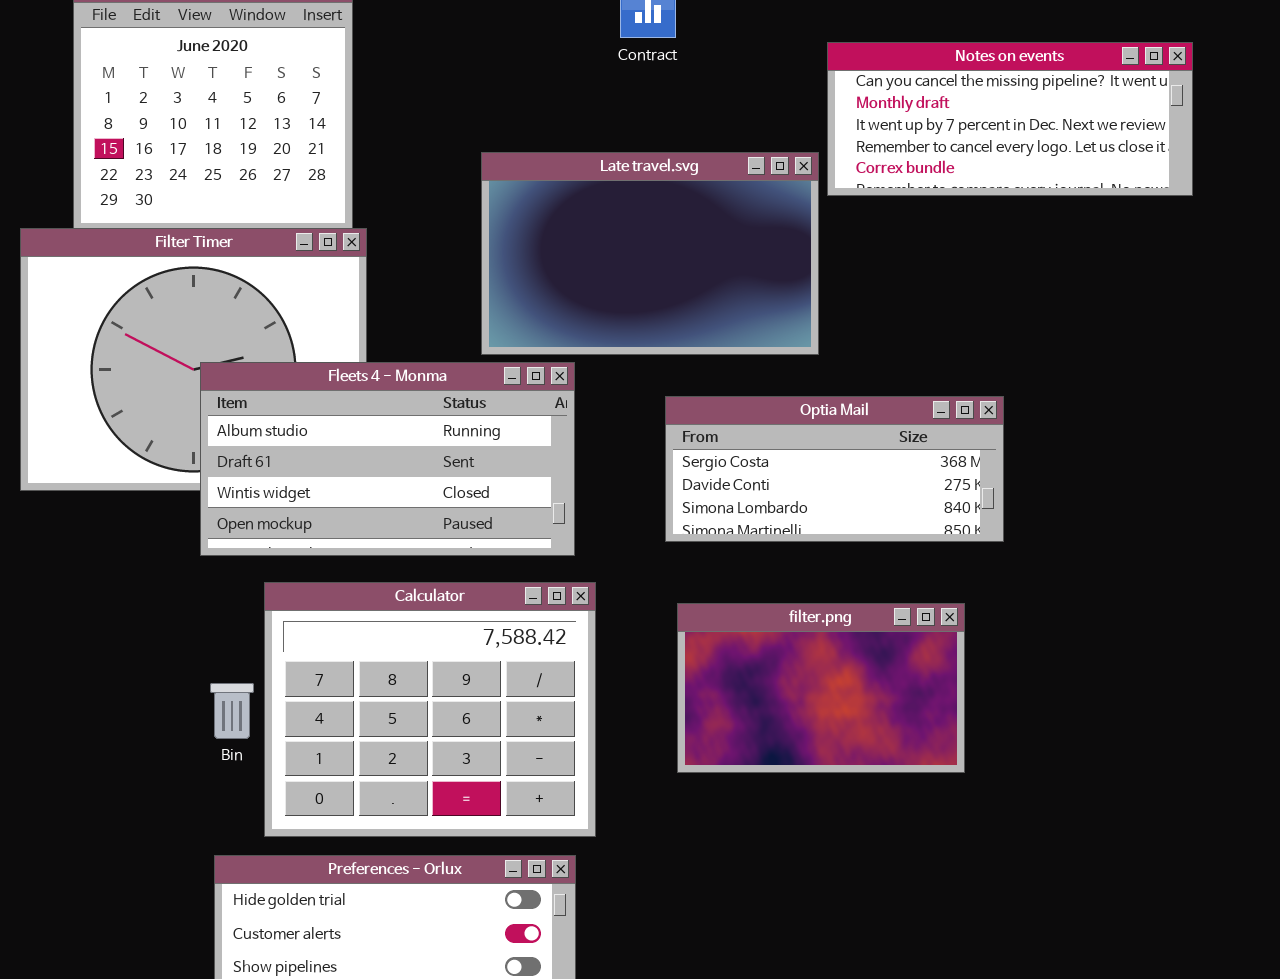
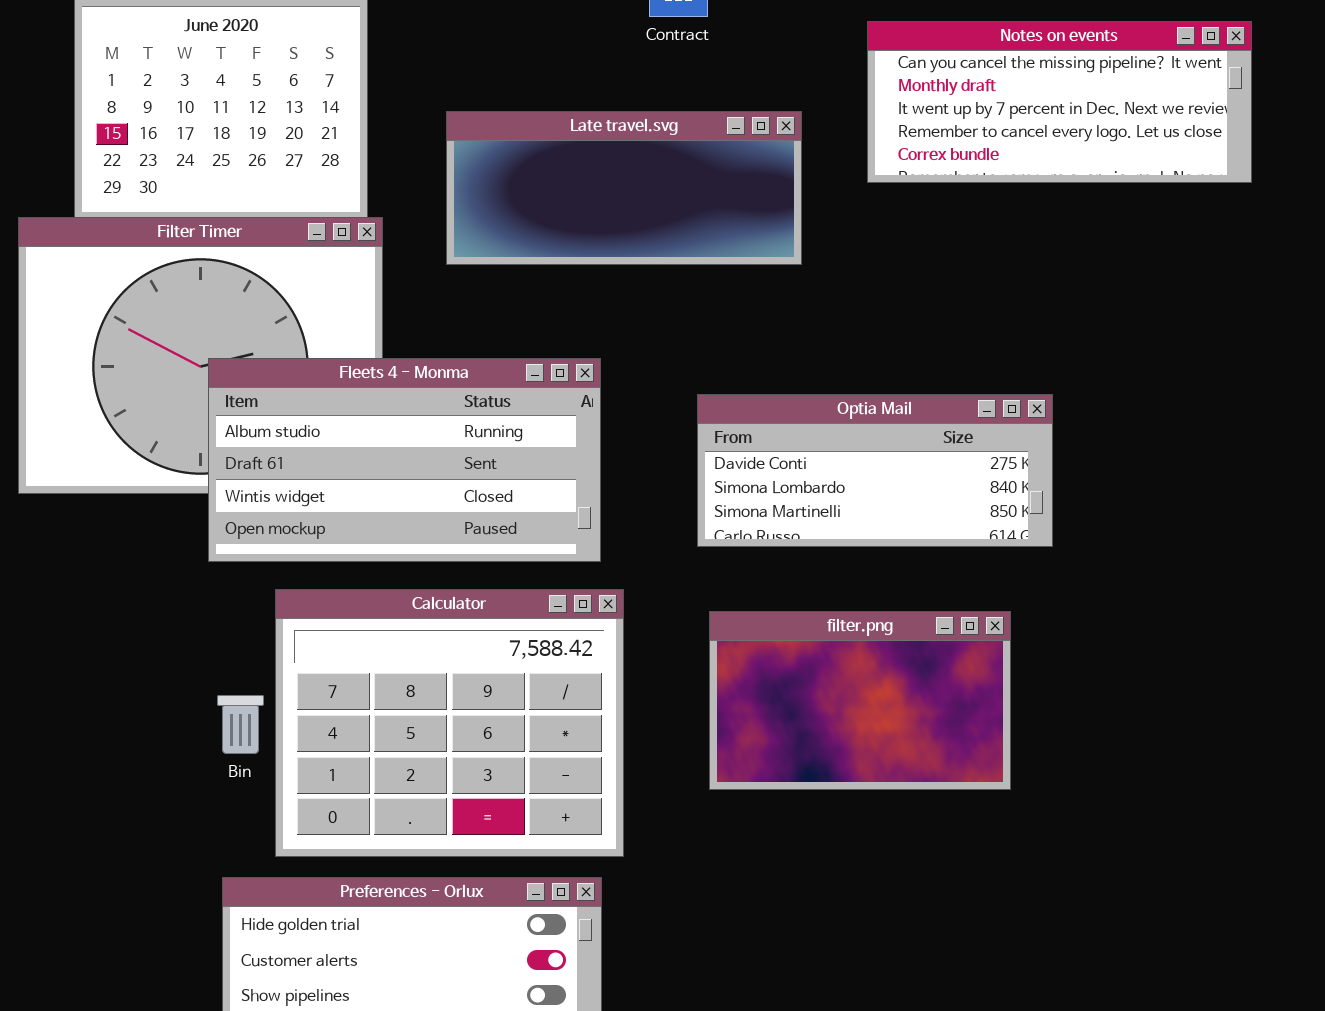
Late travel.svg: [481,152,819,355] -> [446,111,802,265], moved, resized
Optia Mail: [665,396,1004,542] -> [697,394,1053,547], scrolled down 1 row

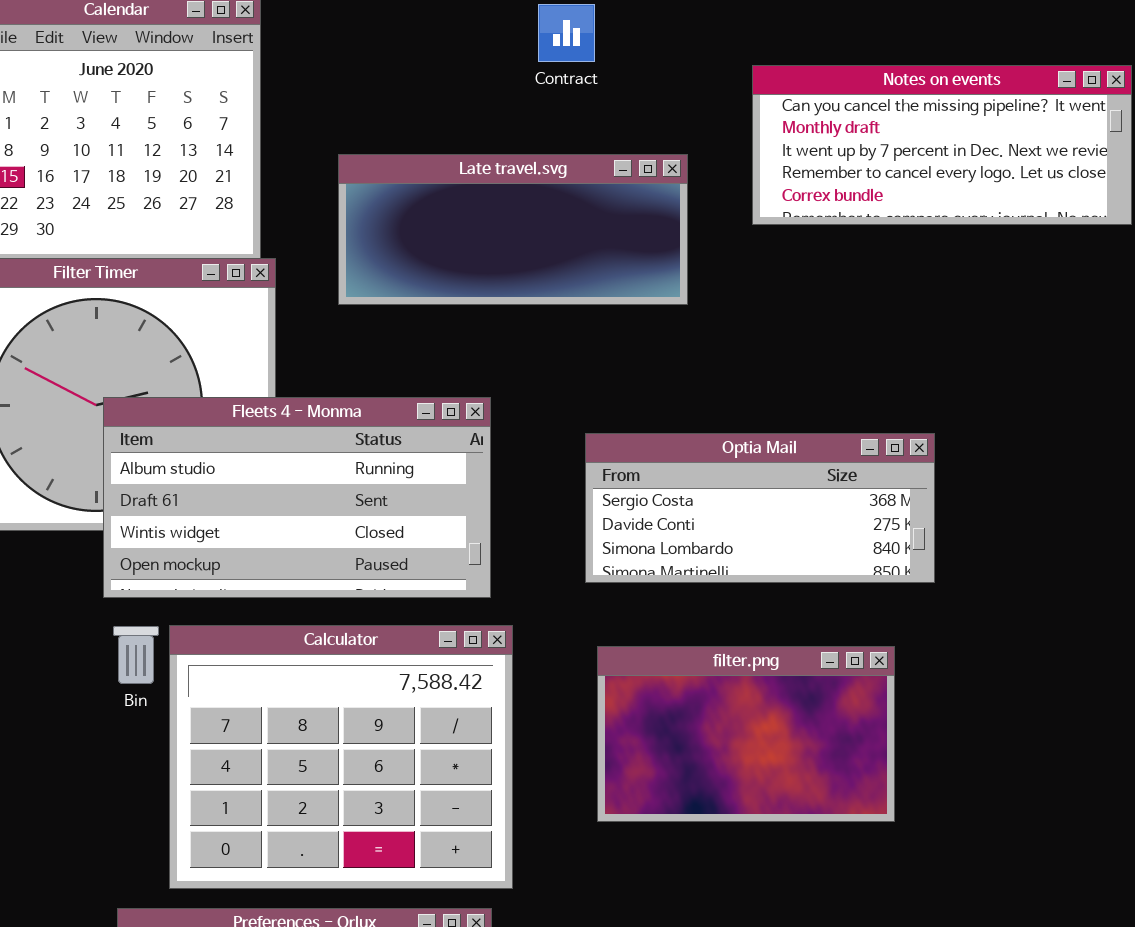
Optia Mail: [697,394,1053,547] -> [585,433,935,583], scrolled up 1 row
Bin: [217,695,264,754] -> [113,626,159,684], moved

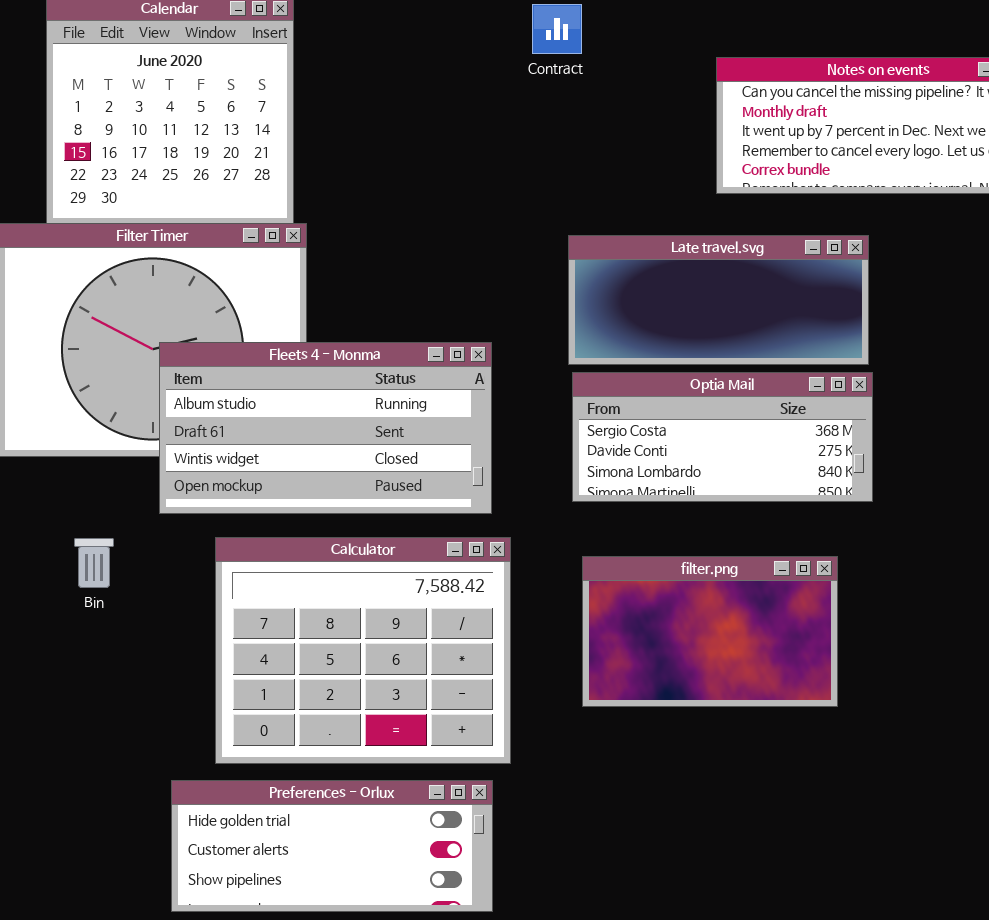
Late travel.svg: [338,154,688,305] -> [568,235,869,365], moved
Bin: [113,626,159,684] -> [74,538,114,588], moved

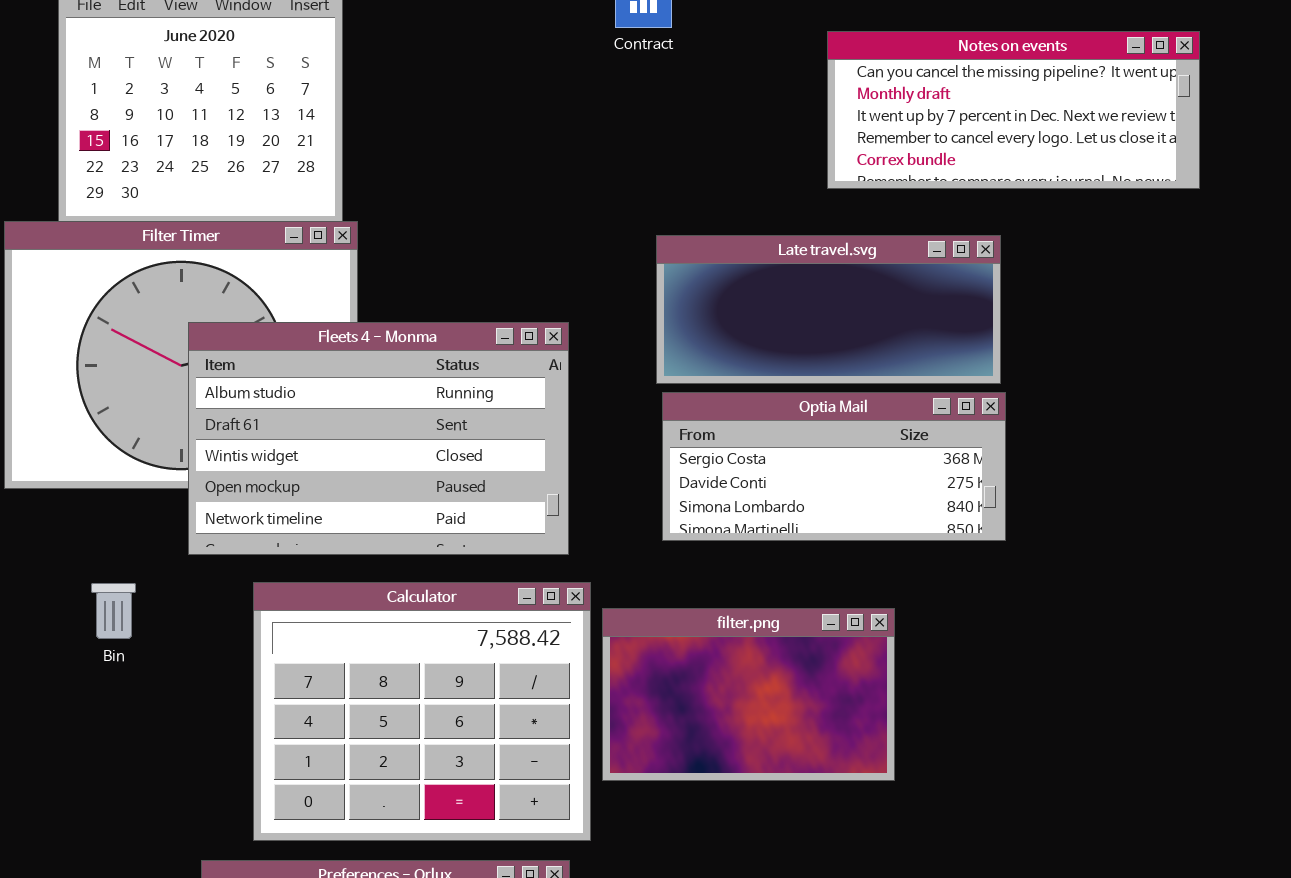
Fleets 4 - Monma: [159,342,492,514] -> [188,322,569,555], resized
filter.png: [582,556,838,707] -> [602,608,895,781], moved

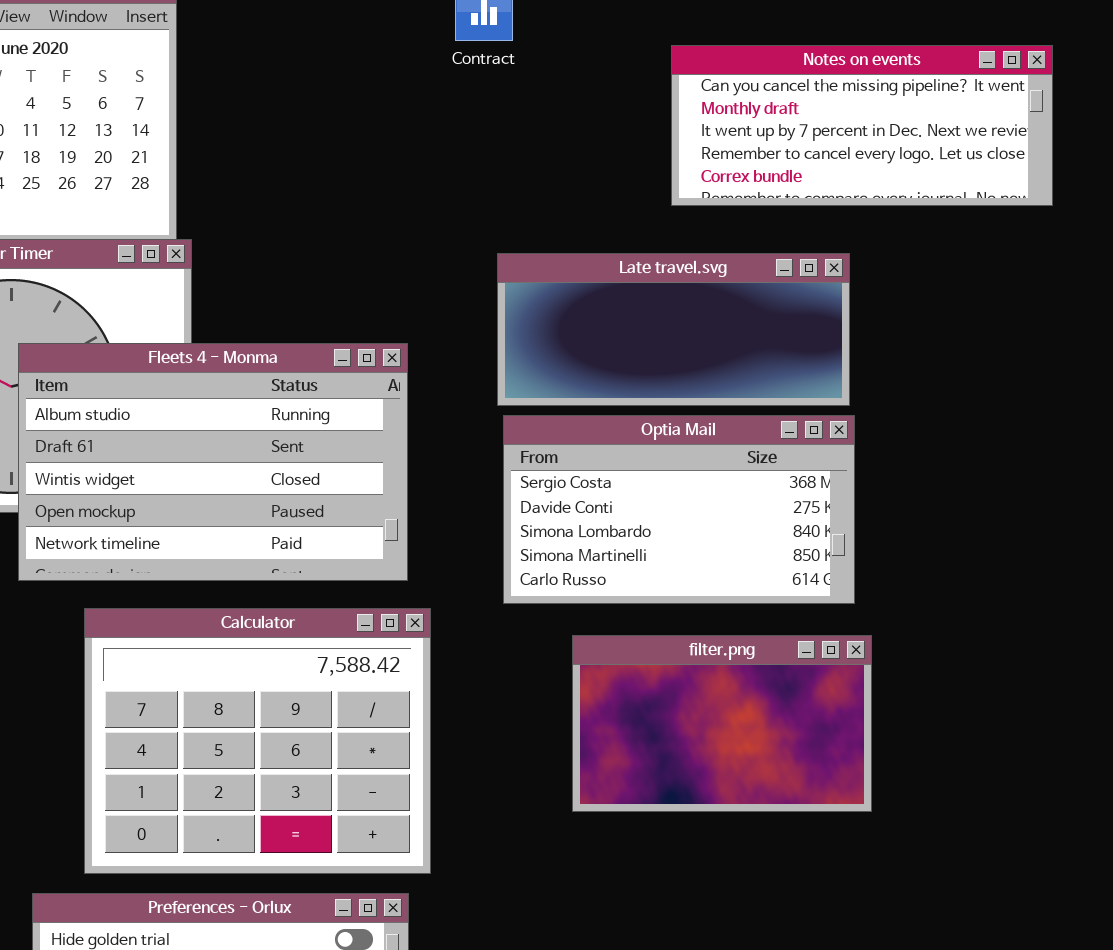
Optia Mail: [662,392,1006,541] -> [503,415,855,604], resized
filter.png: [602,608,895,781] -> [572,635,872,812], moved

